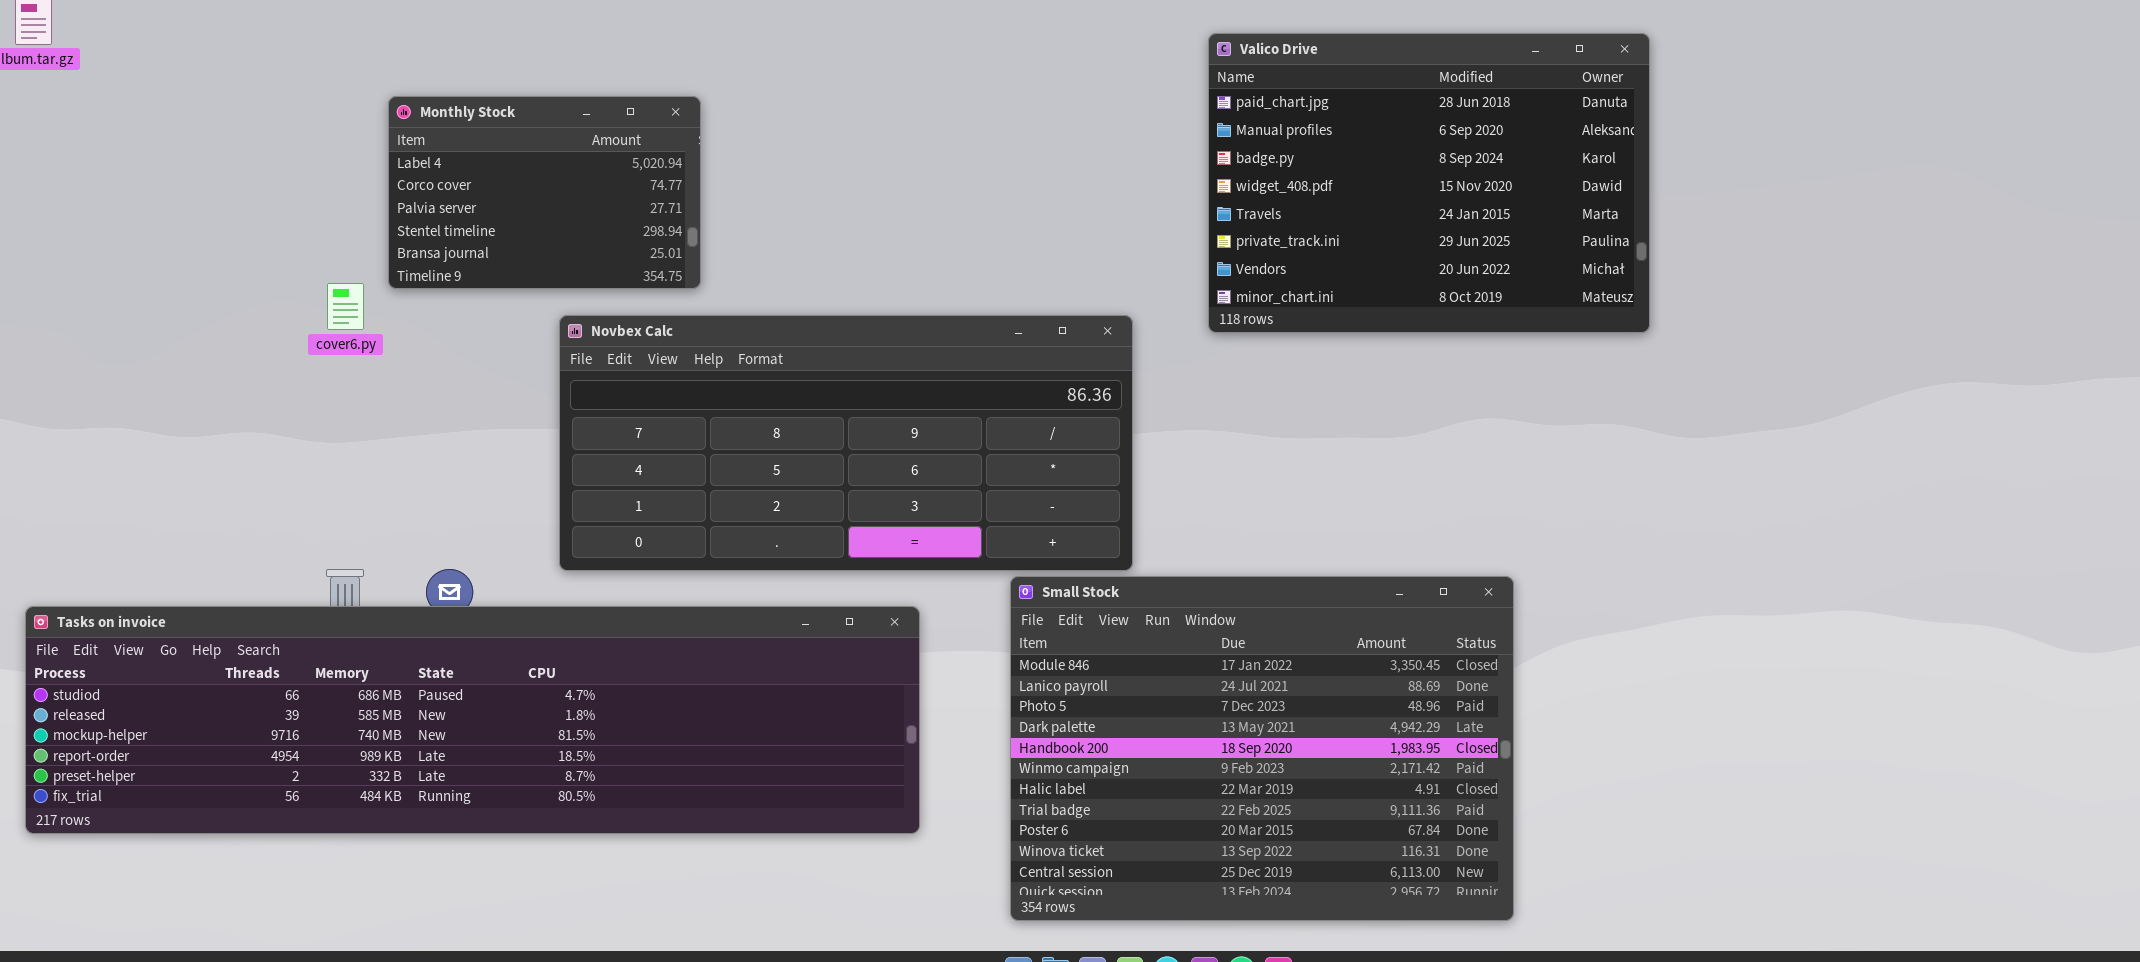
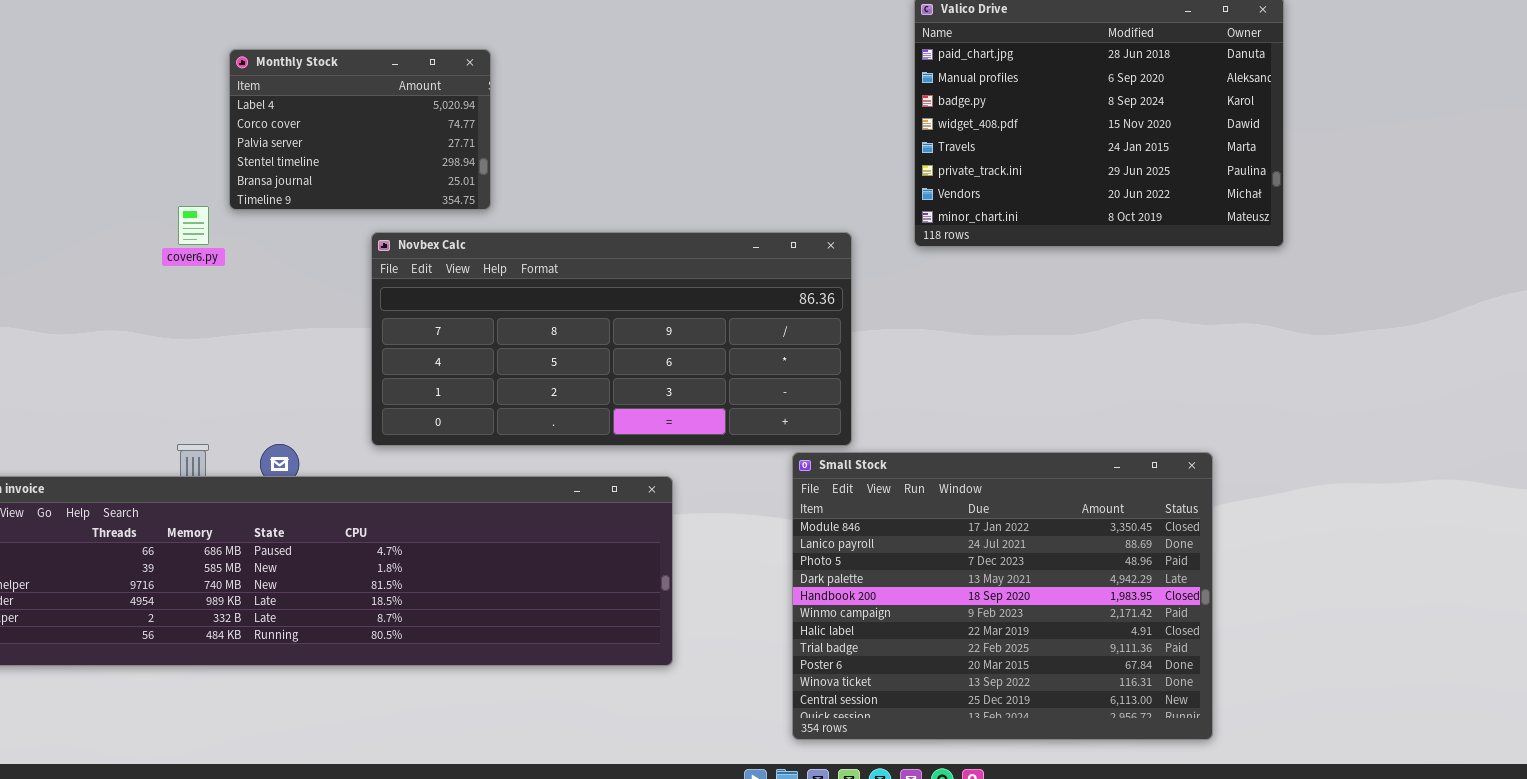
Small Stock: [1010,576,1514,921] -> [792,452,1213,740], moved

